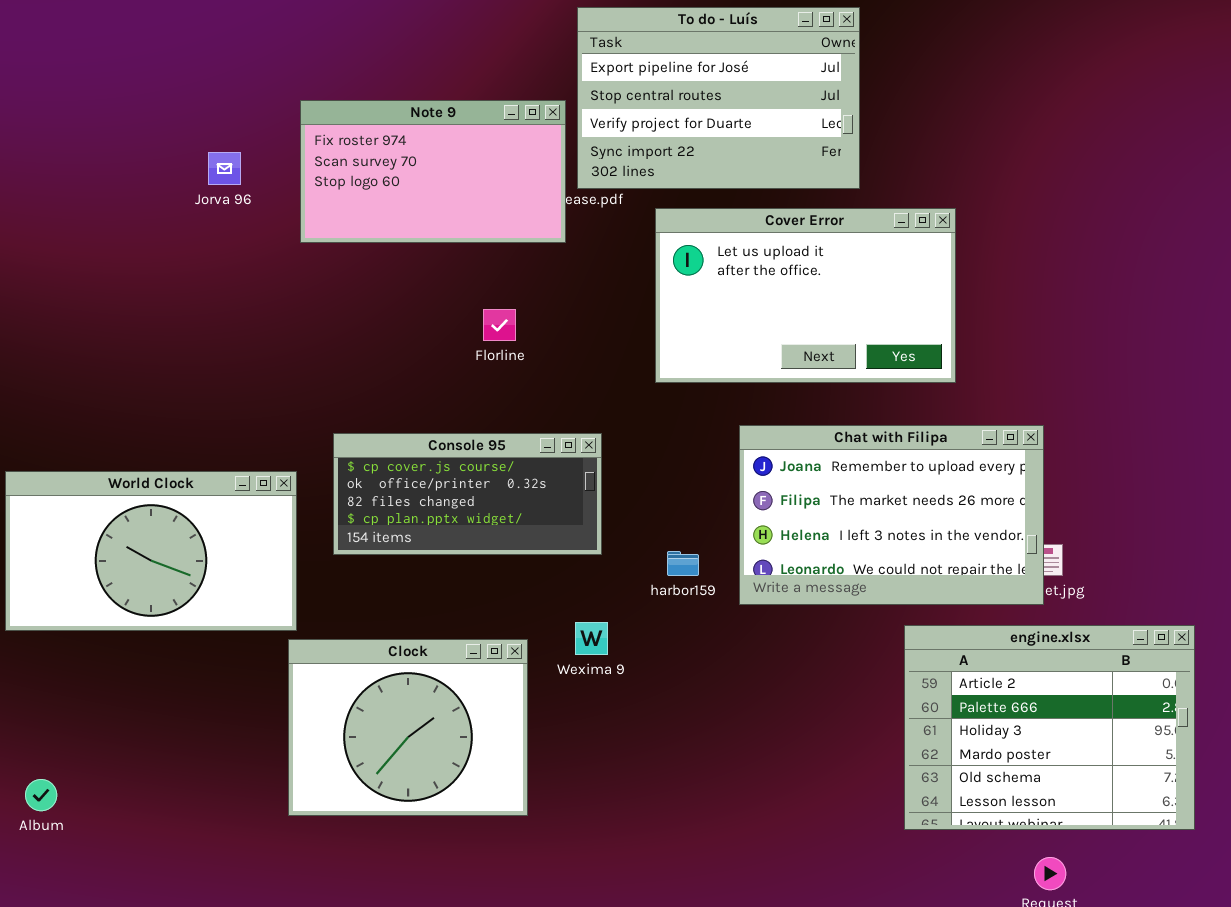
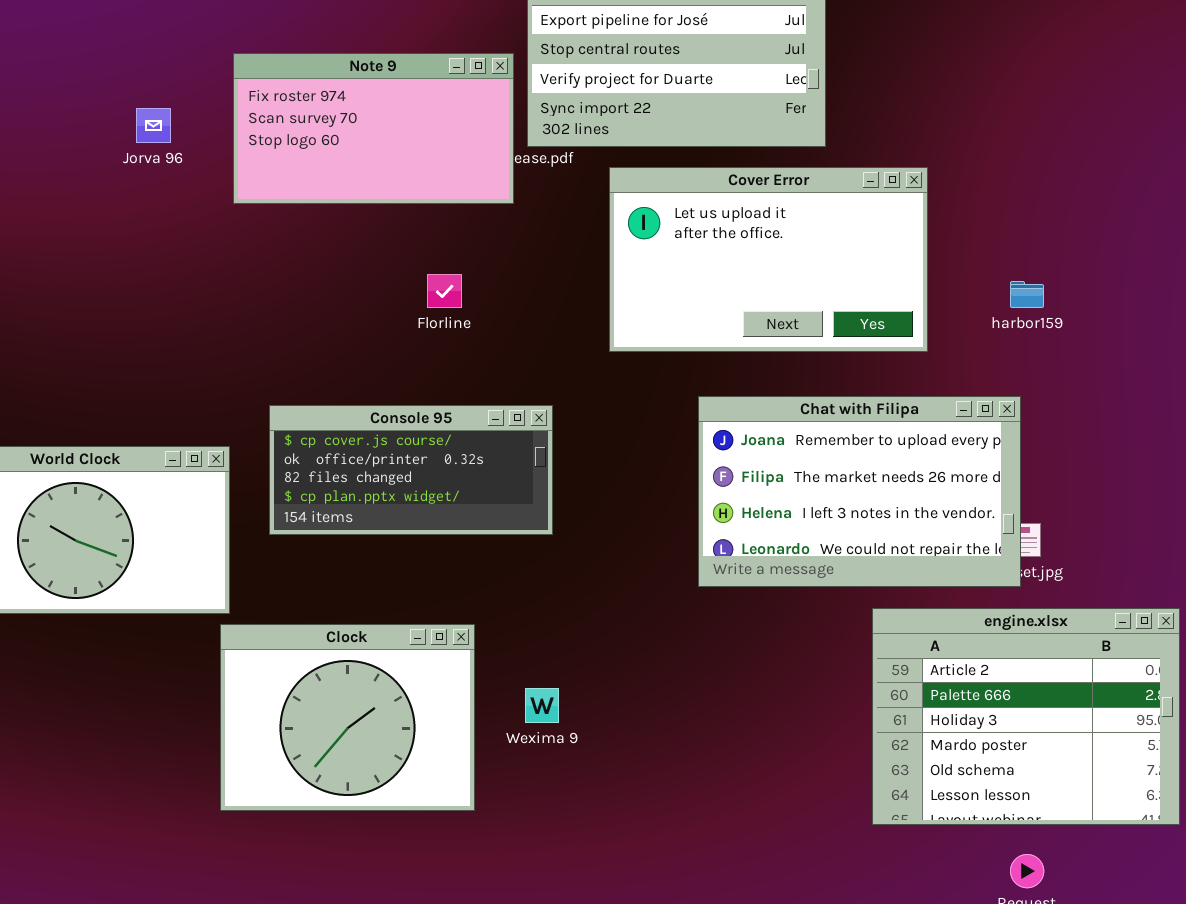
harbor159: [667,551,699,576] -> [1010,281,1044,308], moved
Wexima 9: [575,622,608,655] -> [525,688,559,723], moved

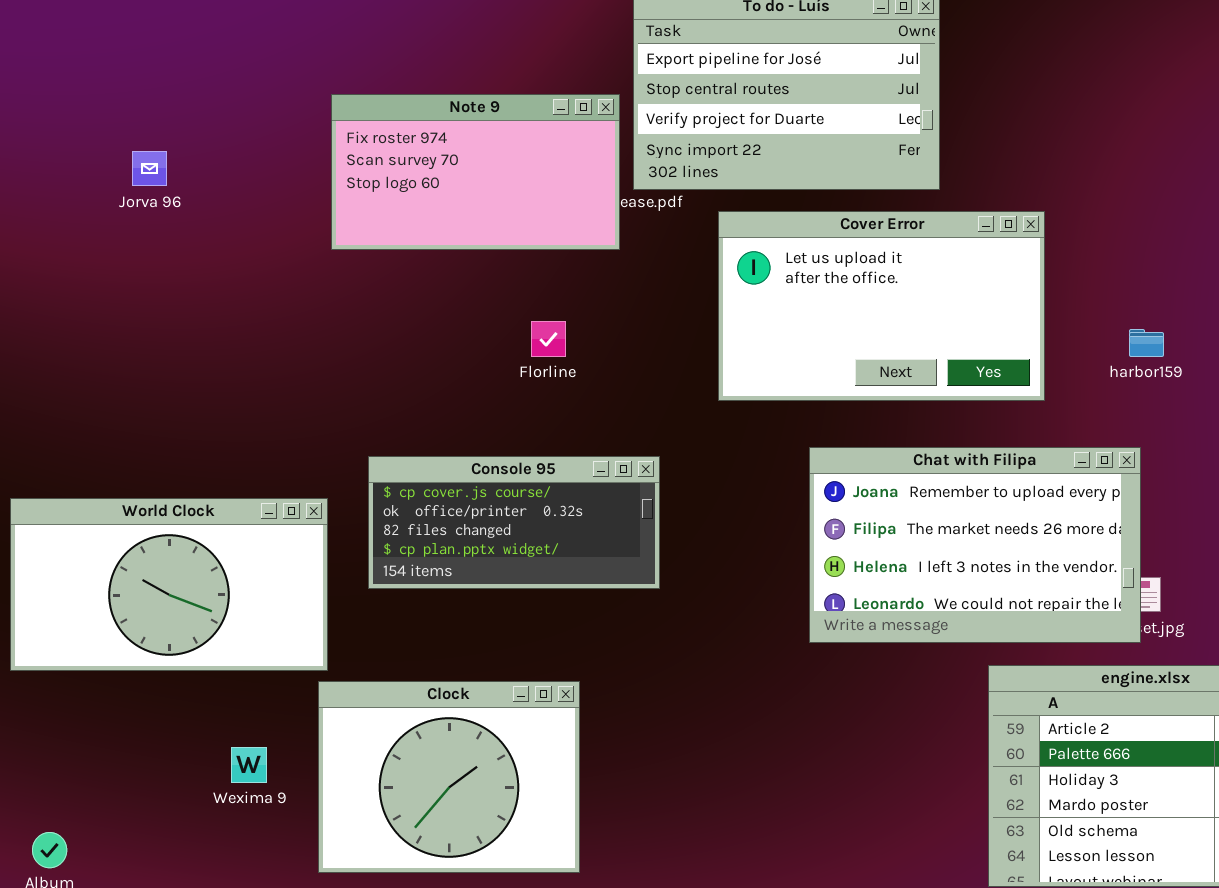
Jorva 96: [136,108,171,143] -> [132,151,167,186], moved
Wexima 9: [525,688,559,723] -> [231,747,267,783], moved

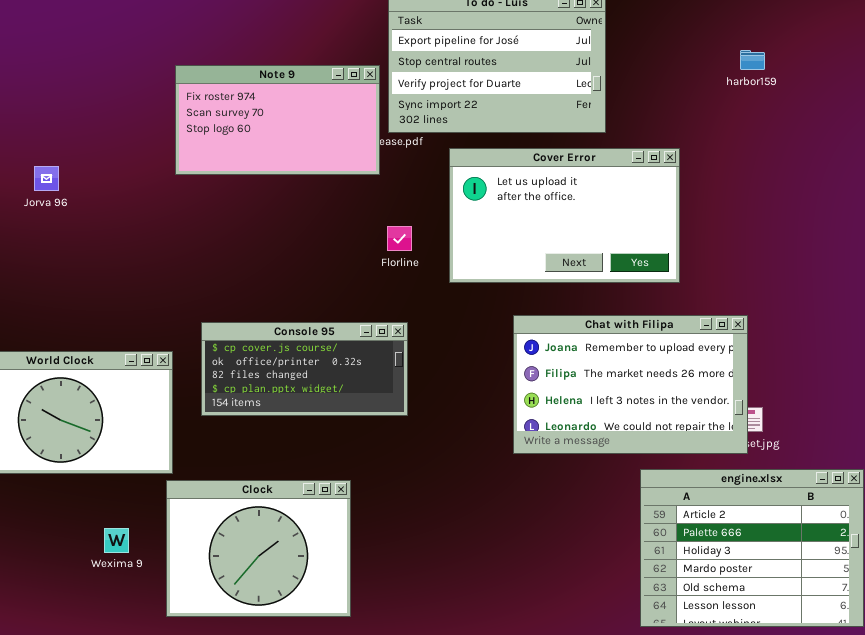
Jorva 96: [132,151,167,186] -> [34,166,59,191], moved
Florline: [531,321,566,357] -> [387,226,412,251], moved
harbor159: [1129,329,1164,357] -> [740,50,765,70], moved

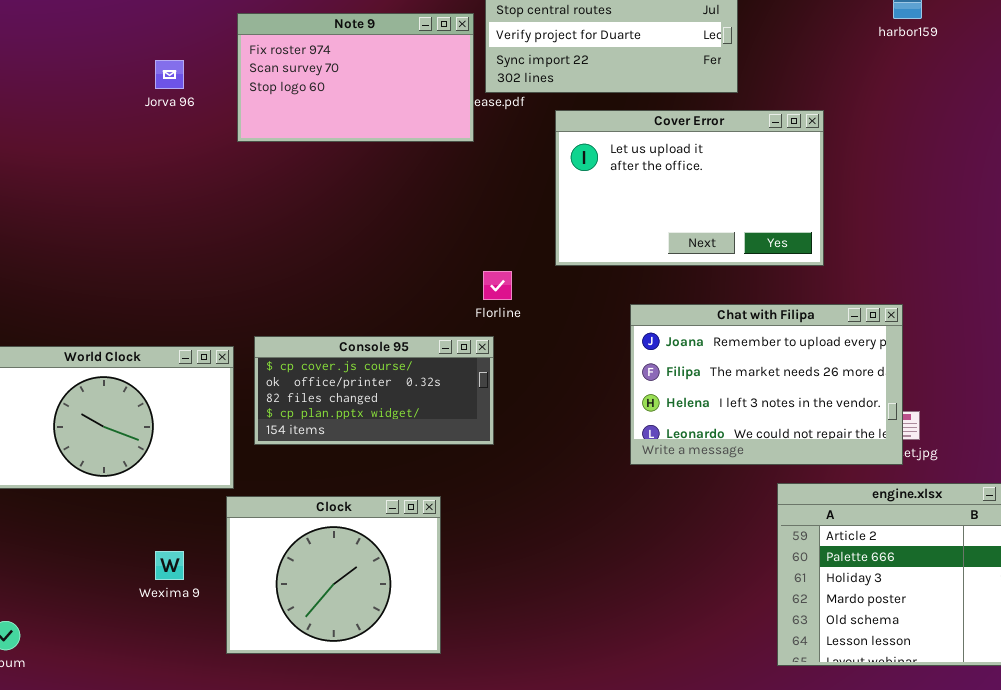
Jorva 96: [34,166,59,191] -> [155,60,184,89], moved
Florline: [387,226,412,251] -> [483,271,512,300], moved
Console 95: [201,322,408,416] -> [254,336,494,445], moved

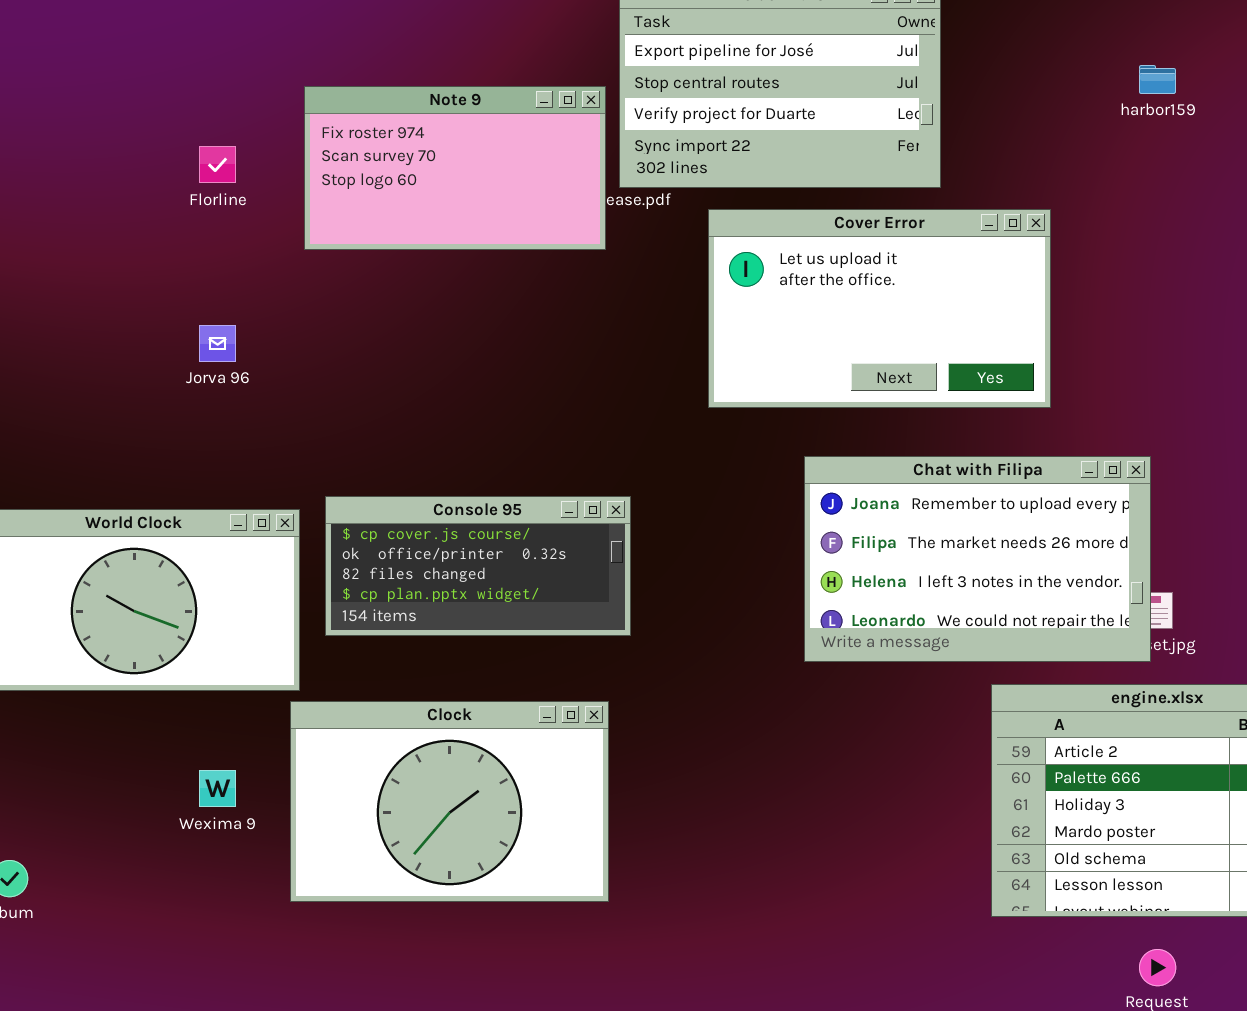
Jorva 96: [155,60,184,89] -> [199,325,236,362], moved
Florline: [483,271,512,300] -> [199,146,236,183], moved
Clock: [226,496,441,654] -> [290,701,609,902], resized

